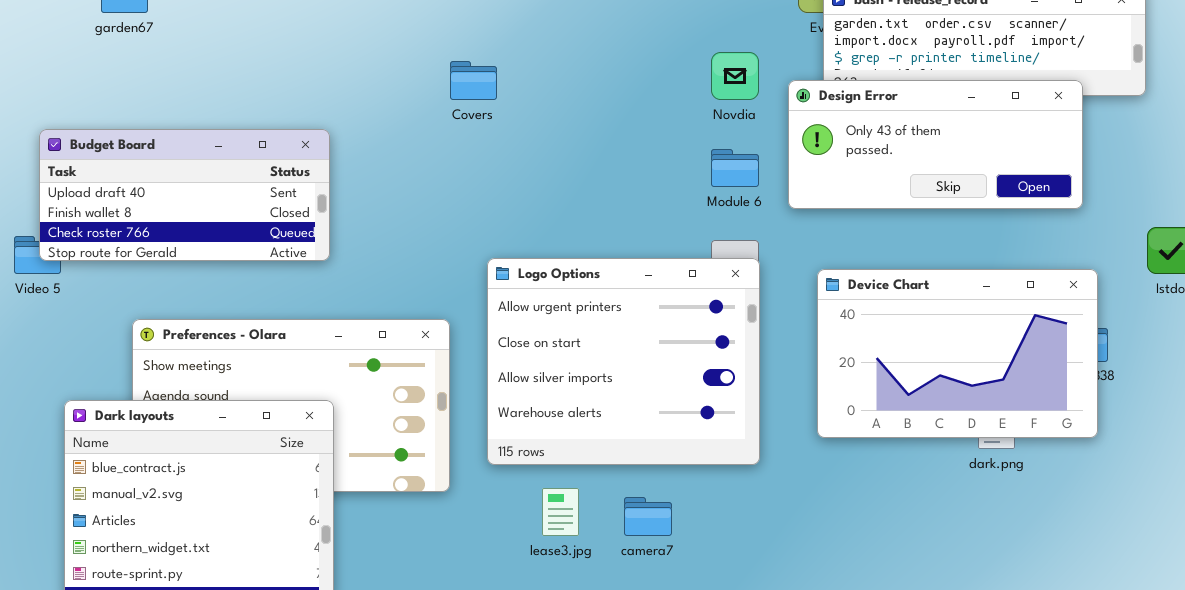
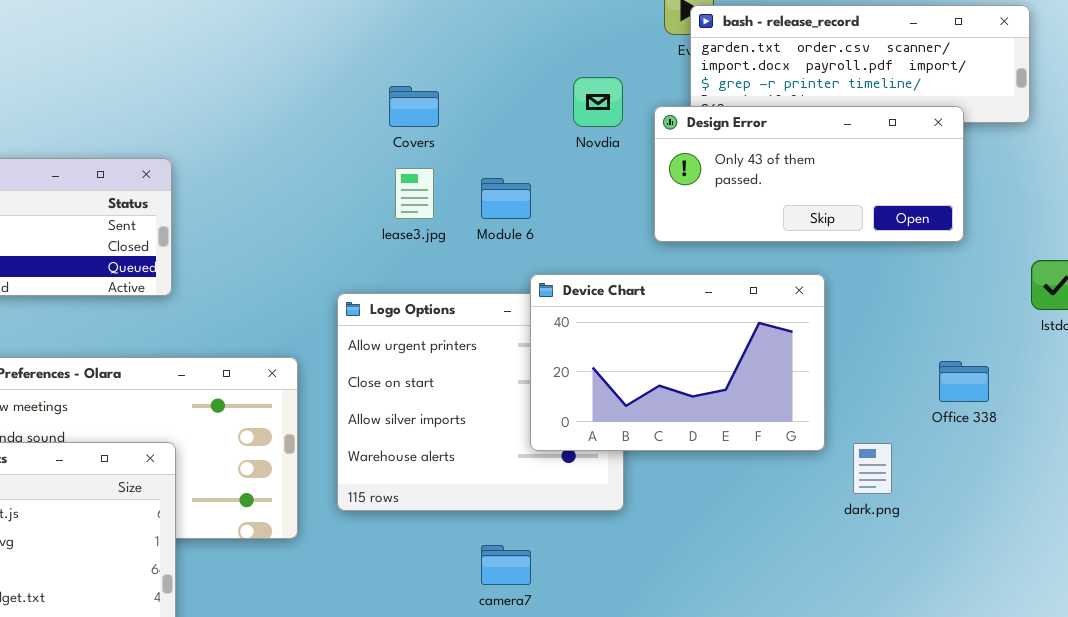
Covers: [450,61,497,100] -> [389,86,439,127], moved
Module 6: [711,149,759,187] -> [481,178,531,219], moved
Device Chart: [817,269,1098,438] -> [530,274,825,451], moved
lease3.jpg: [542,488,579,536] -> [395,168,434,219], moved

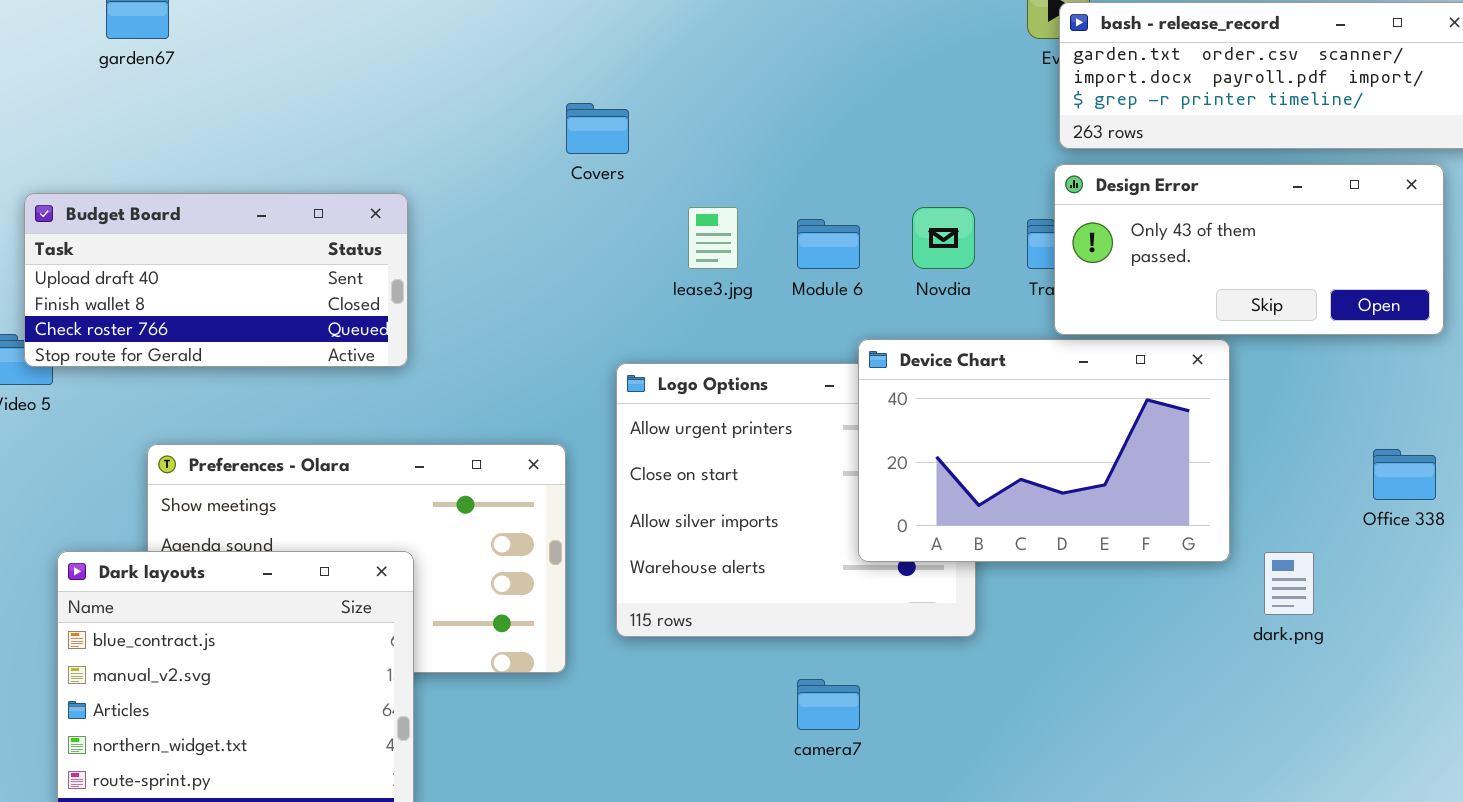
Novdia: [573,77,623,127] -> [912,207,975,269], moved
Covers: [389,86,439,127] -> [566,103,629,154], moved
Design Error: [654,106,964,242] -> [1054,164,1444,335], moved

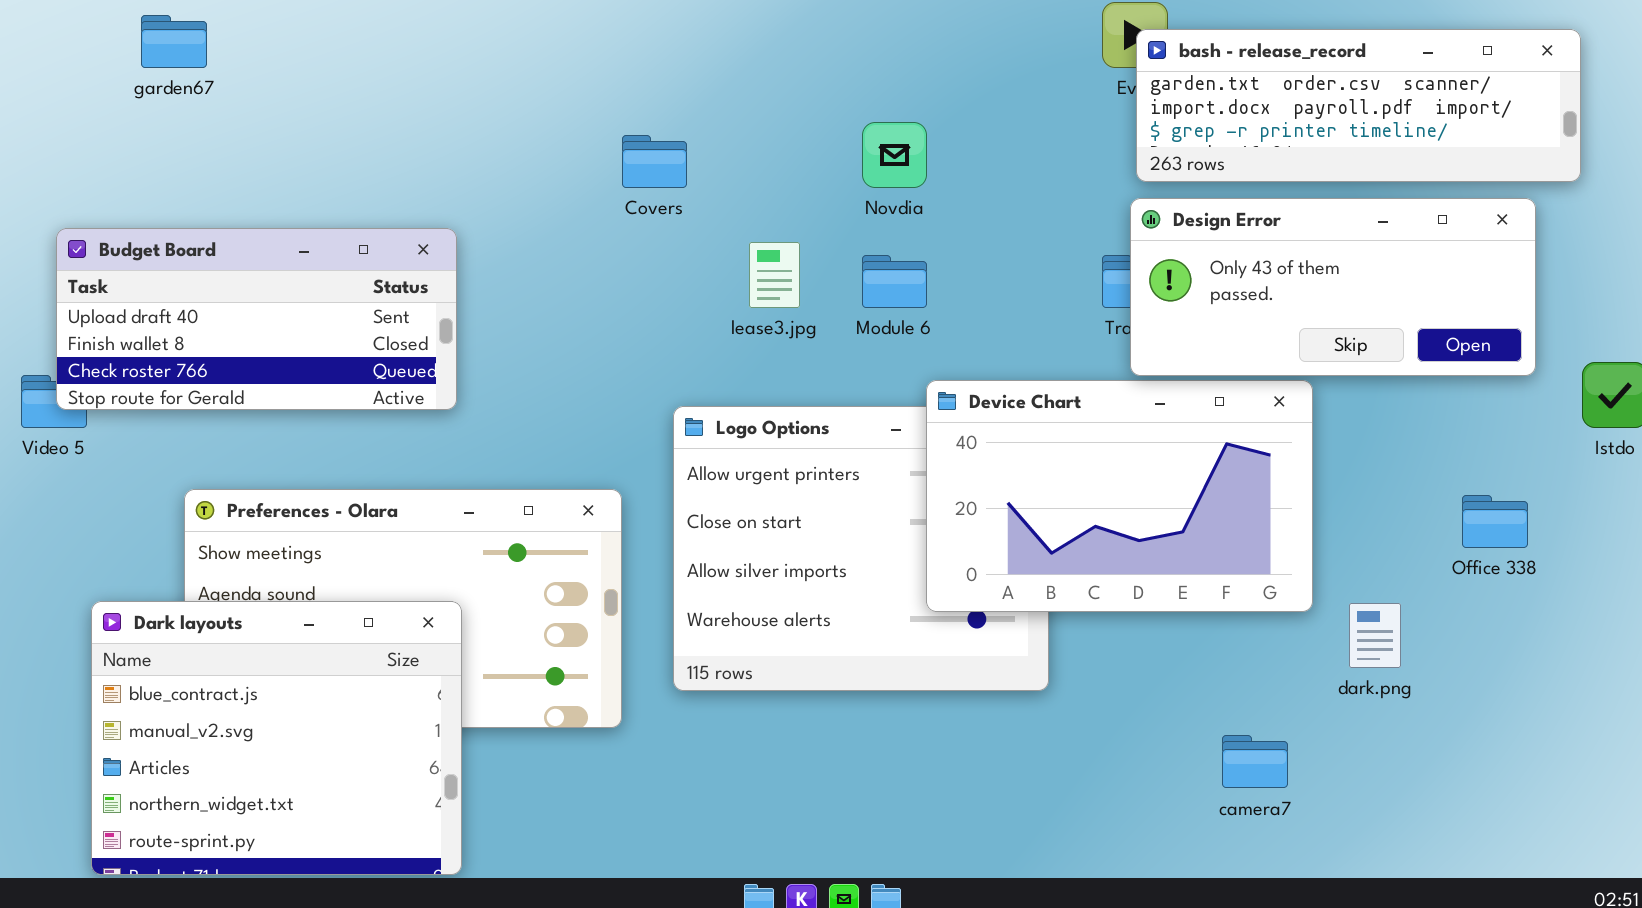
Novdia: [912,207,975,269] -> [862,122,927,188], moved
camera7: [797,679,860,730] -> [1222,735,1288,788], moved

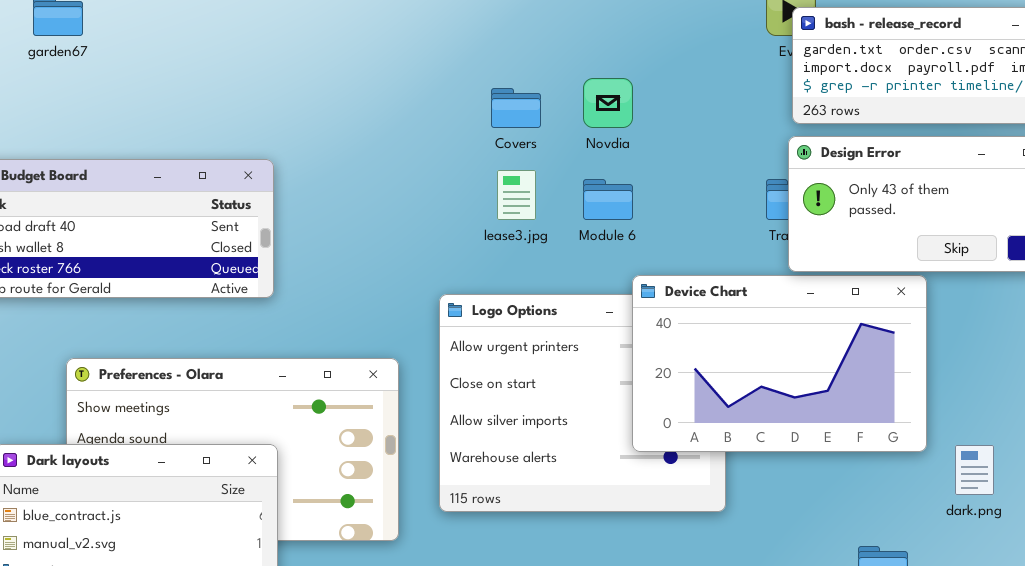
Covers: [622,135,687,188] -> [491,88,541,128], moved

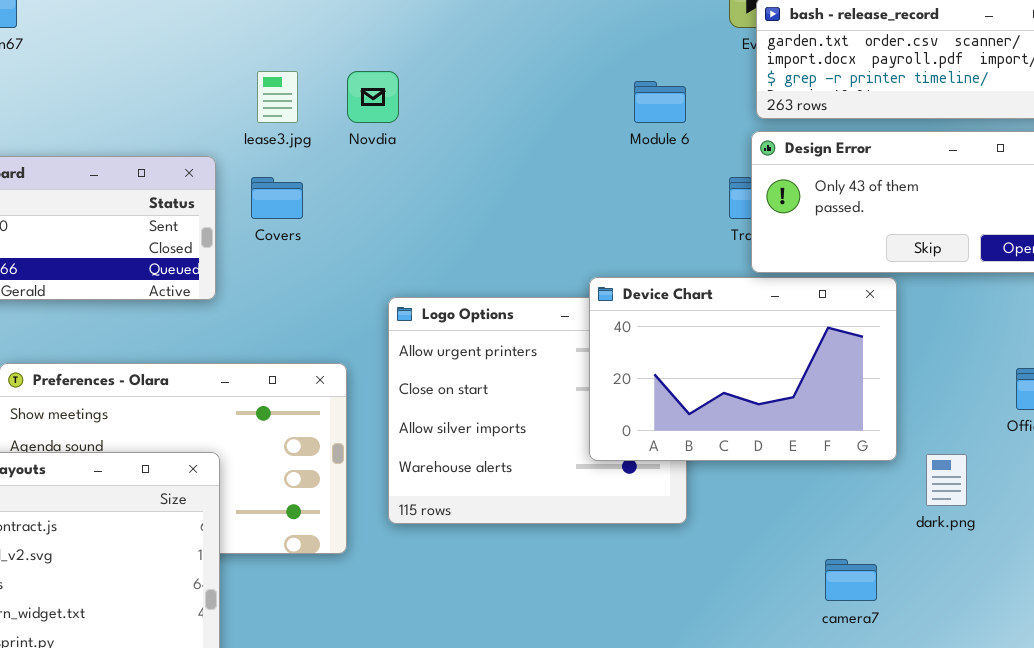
Novdia: [583,78,633,128] -> [347,71,399,123], moved
Covers: [491,88,541,128] -> [251,177,303,219], moved
lease3.jpg: [497,170,536,220] -> [257,71,298,123], moved
Module 6: [583,179,633,220] -> [634,81,686,123], moved

